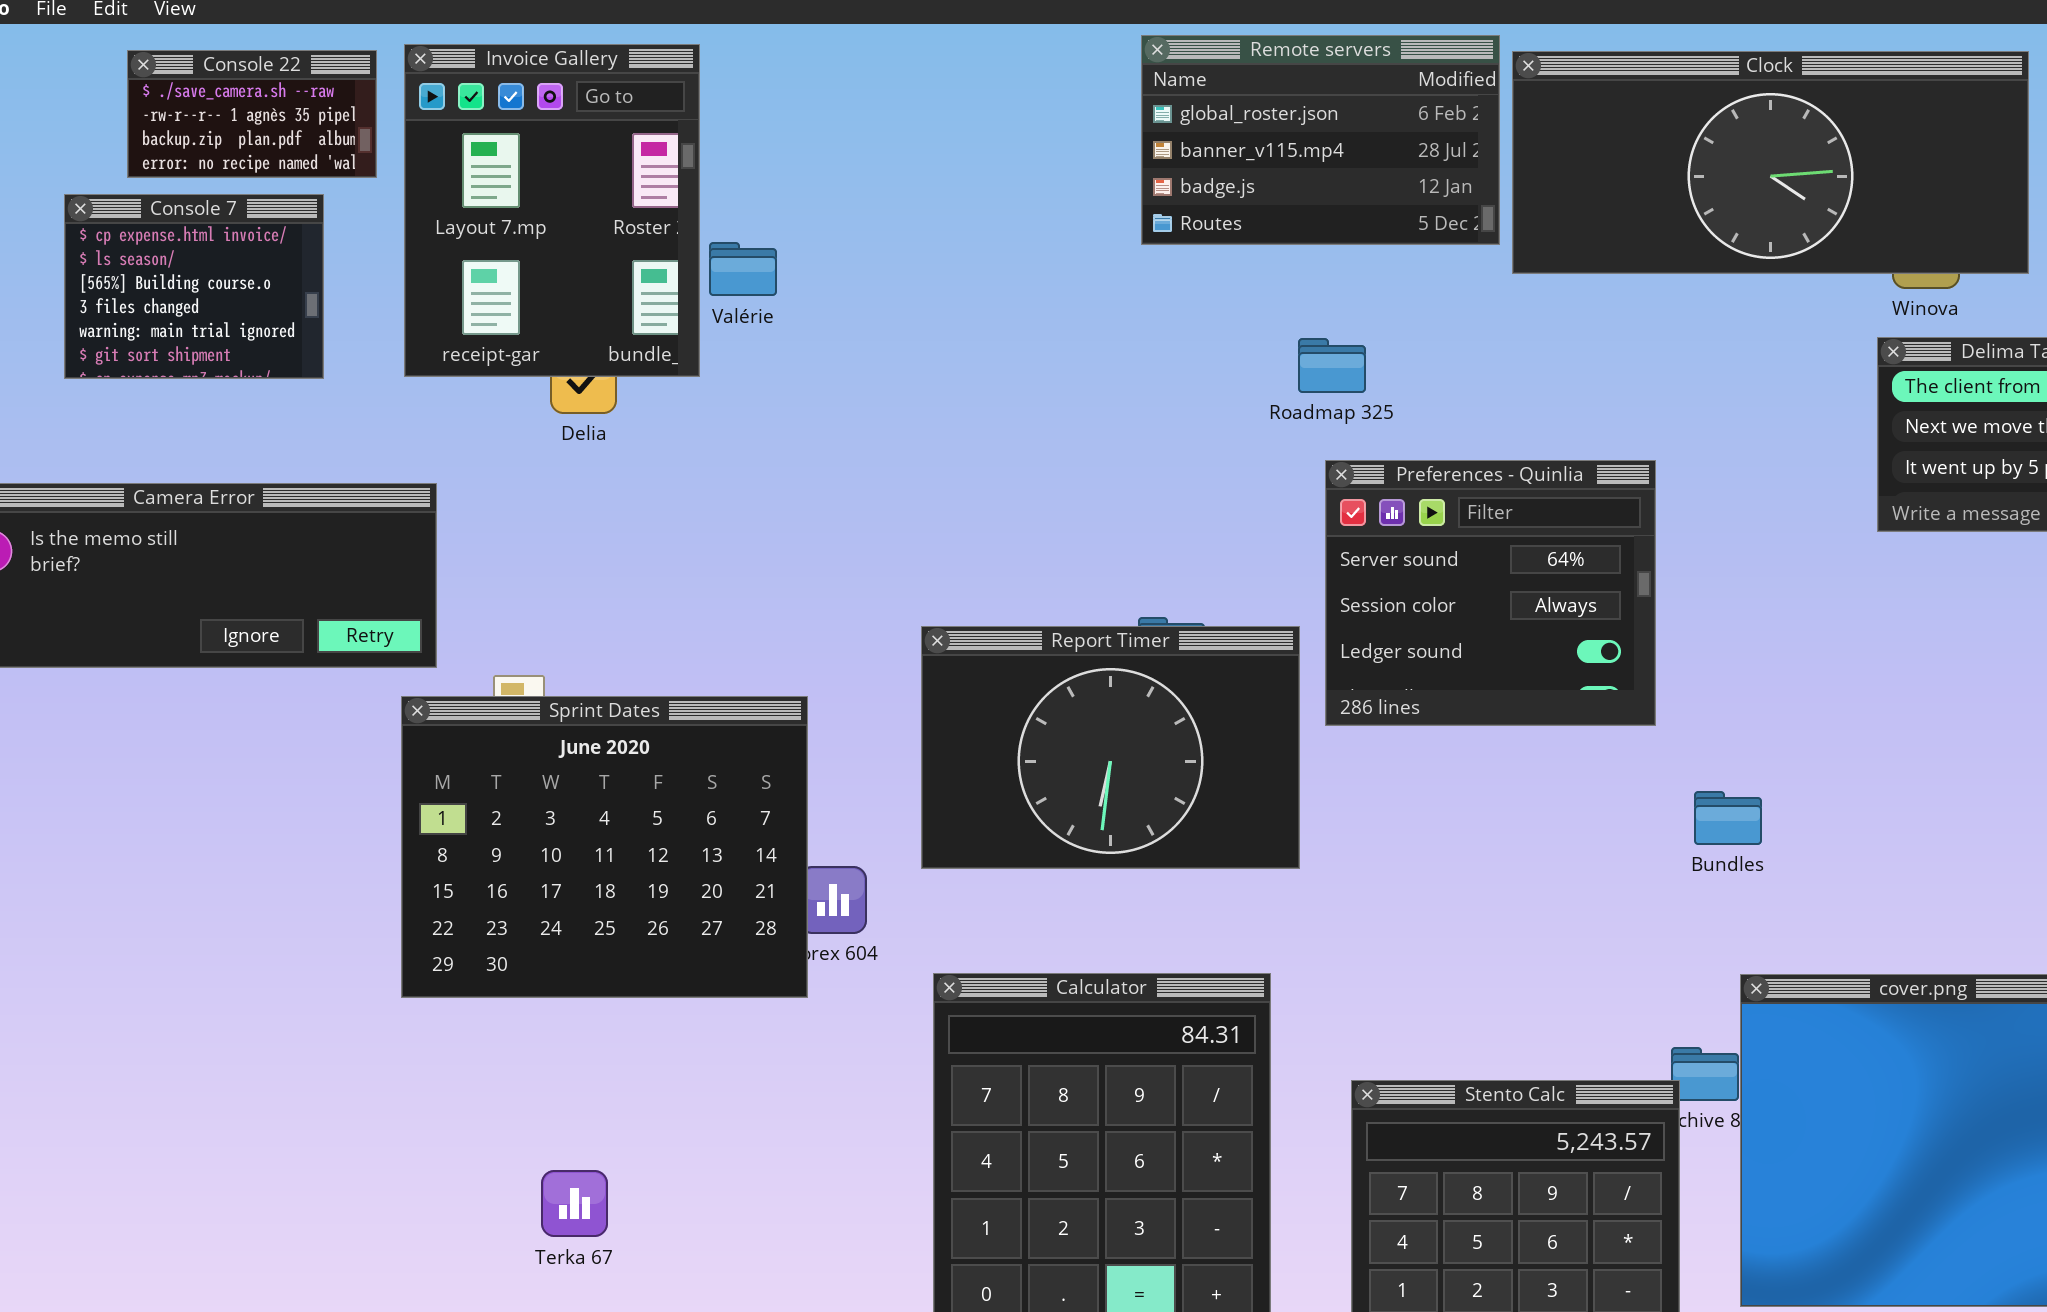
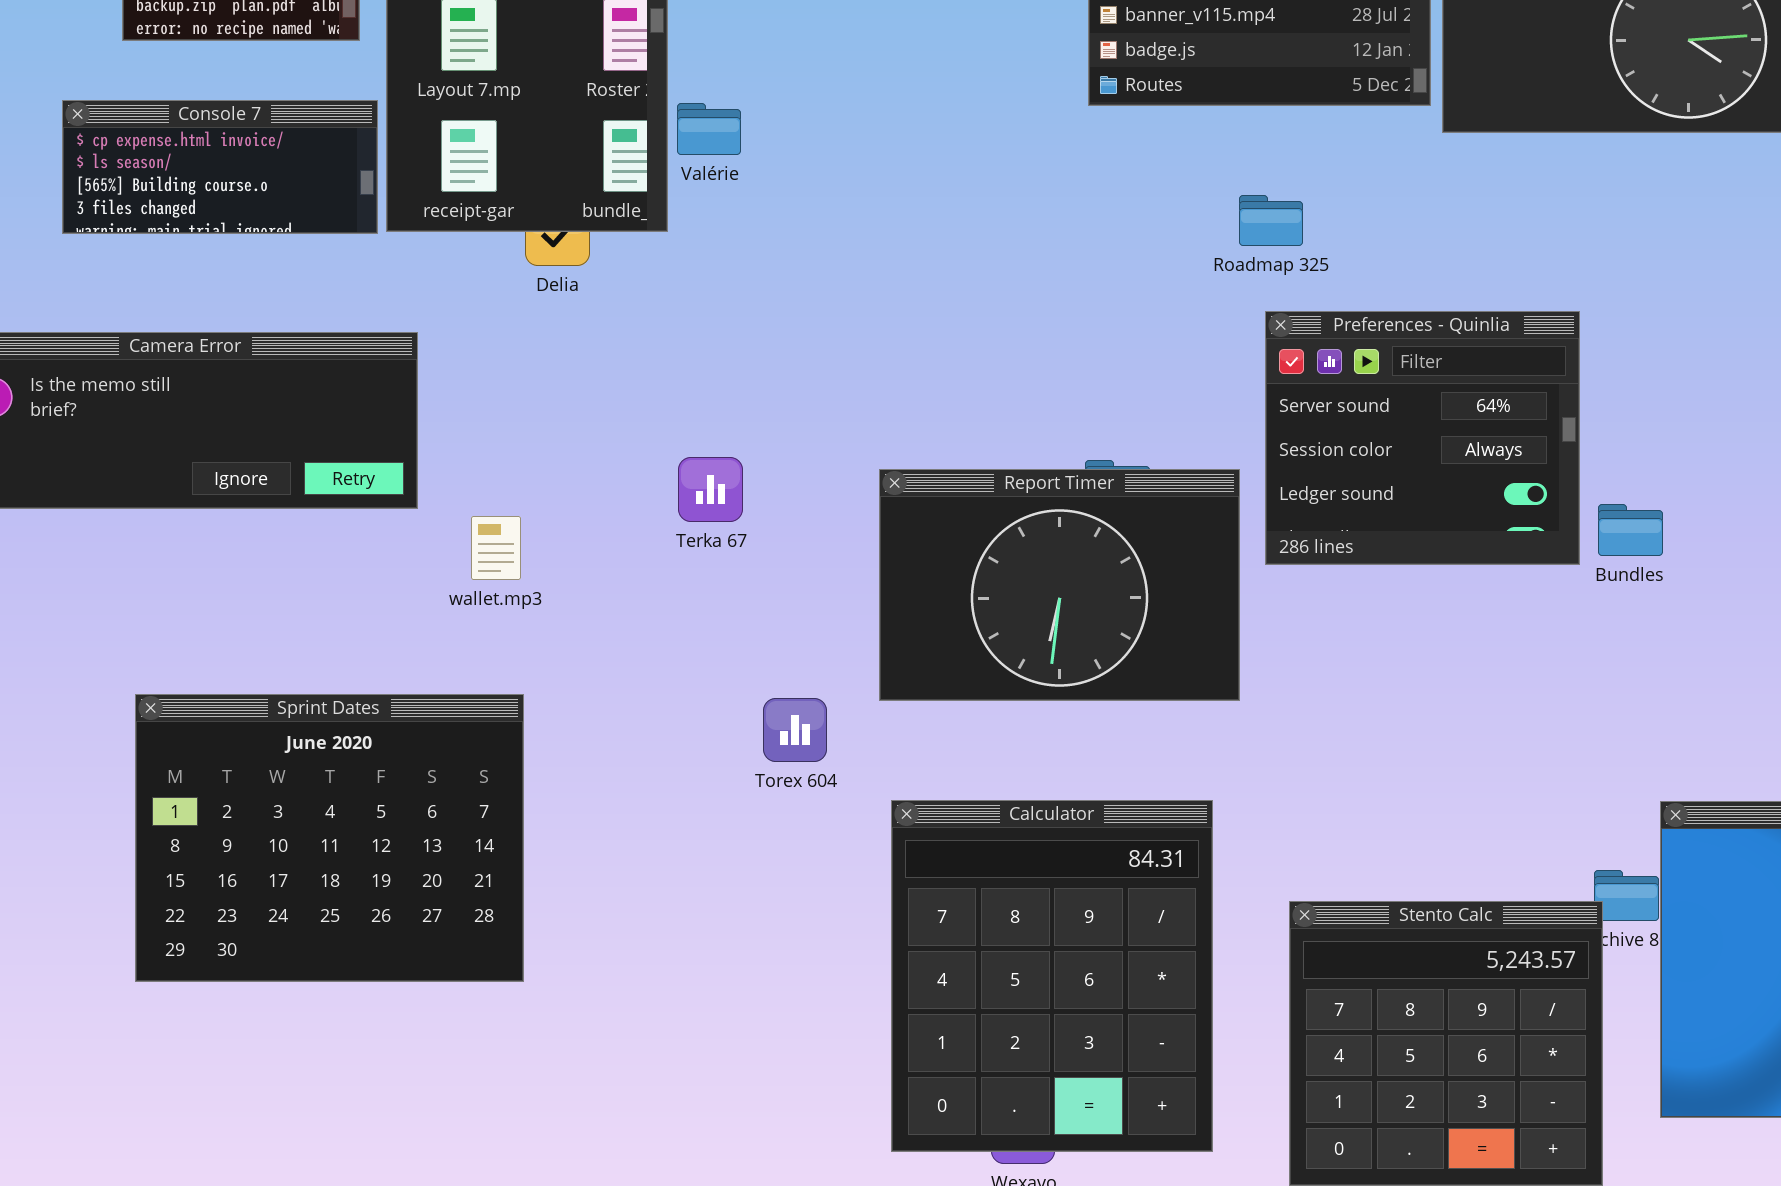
Console 7: [64,194,324,379] -> [62,100,378,234], resized
Sprint Dates: [401,696,808,998] -> [135,694,524,982], moved
Bundles: [1694,791,1762,845] -> [1598,504,1663,556], moved
Terka 67: [541,1170,608,1237] -> [678,457,743,522], moved

